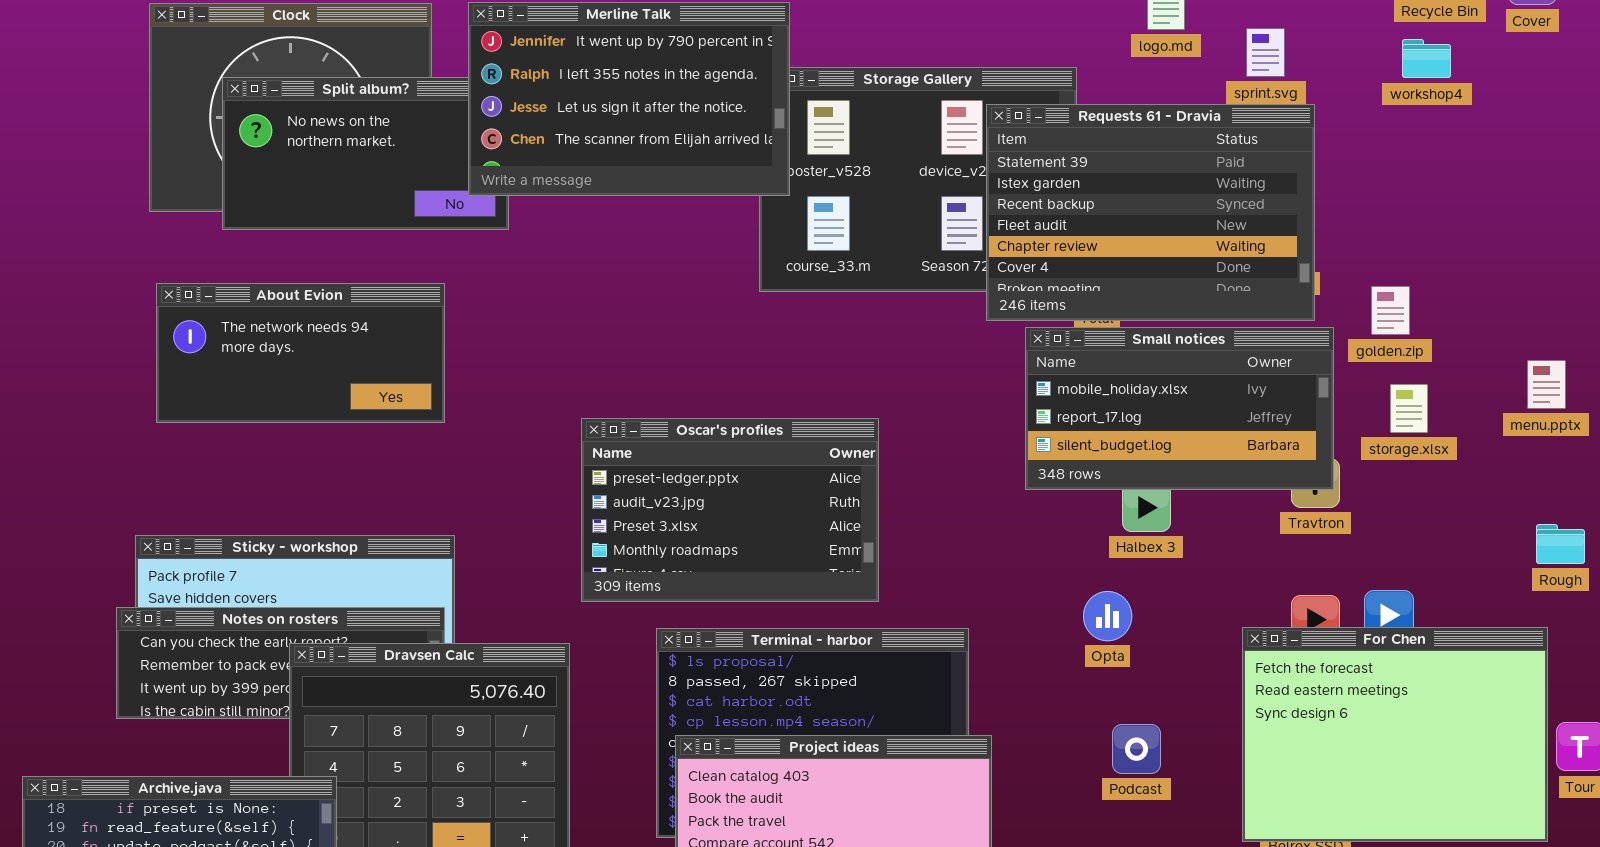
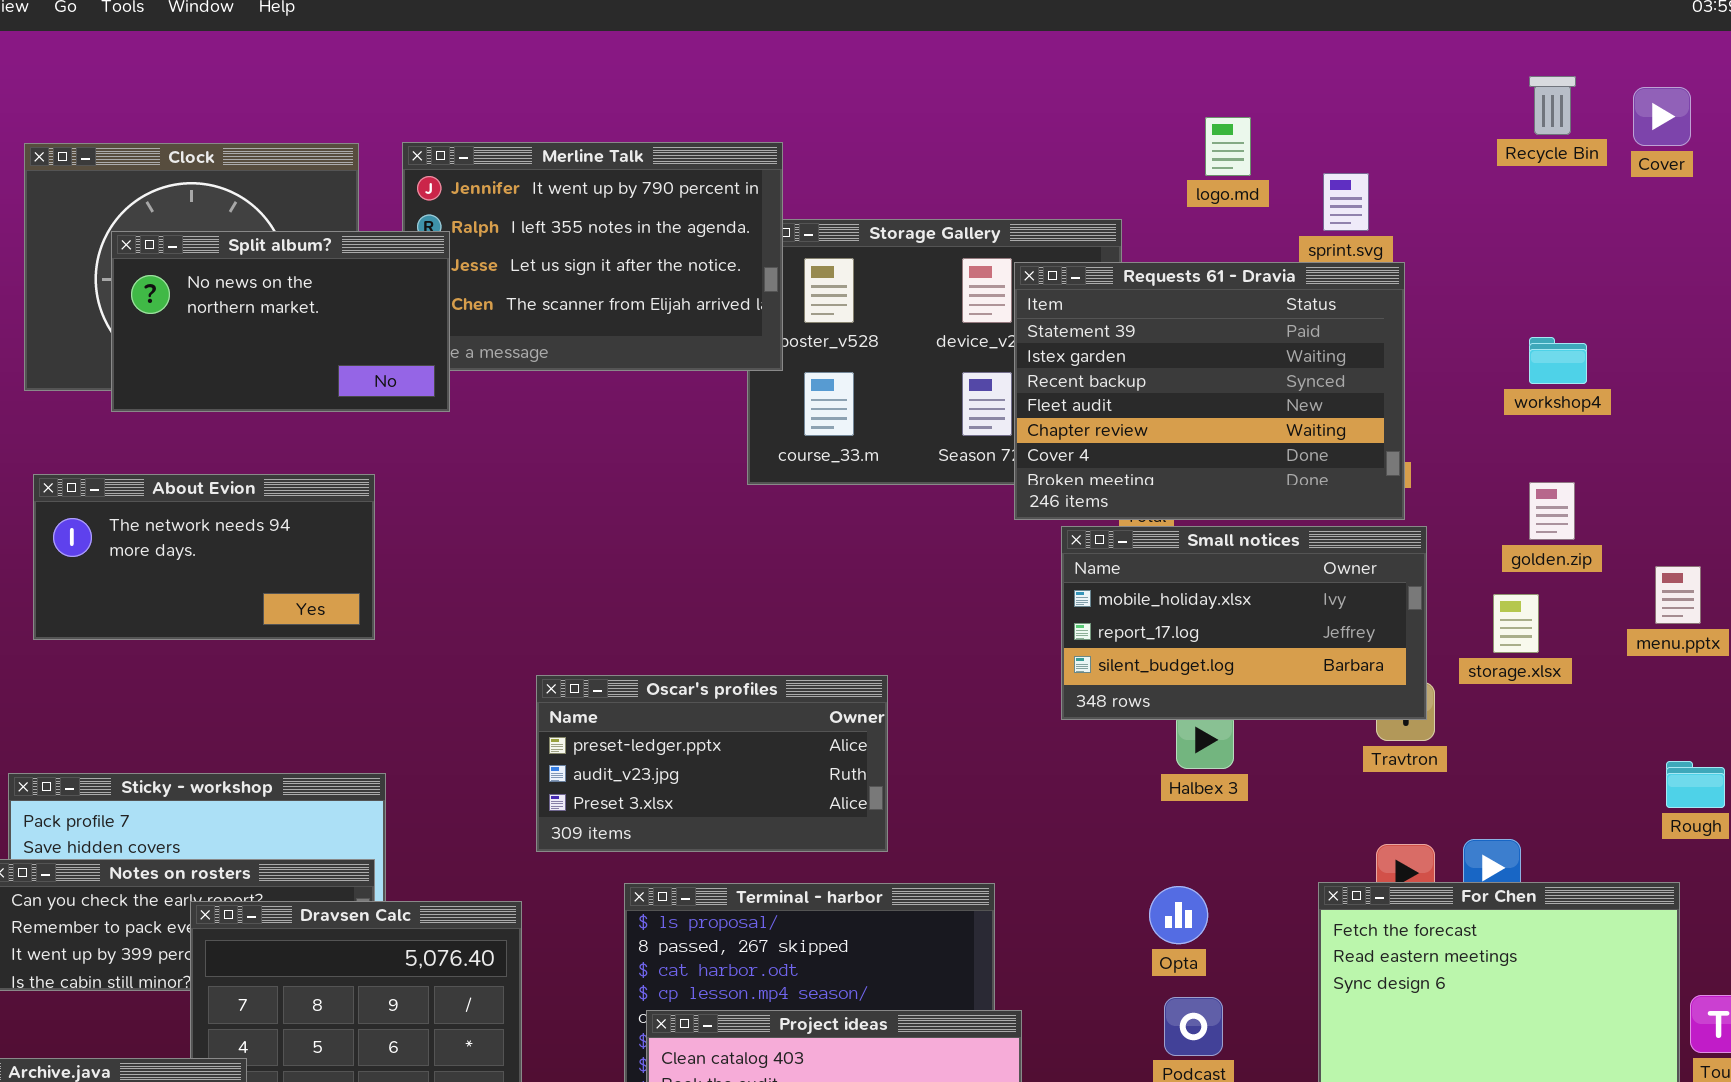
workshop4: [1402,39,1451,78] -> [1529,337,1587,384], moved
Split album?: [222,77,509,230] -> [111,231,450,412], raised
golden.zip: [1371,286,1410,335] -> [1529,482,1575,540], moved
Oscar's profiles: [581,418,879,602] -> [536,675,888,852], resized
Opta: [1083,591,1132,641] -> [1149,886,1208,944], moved

